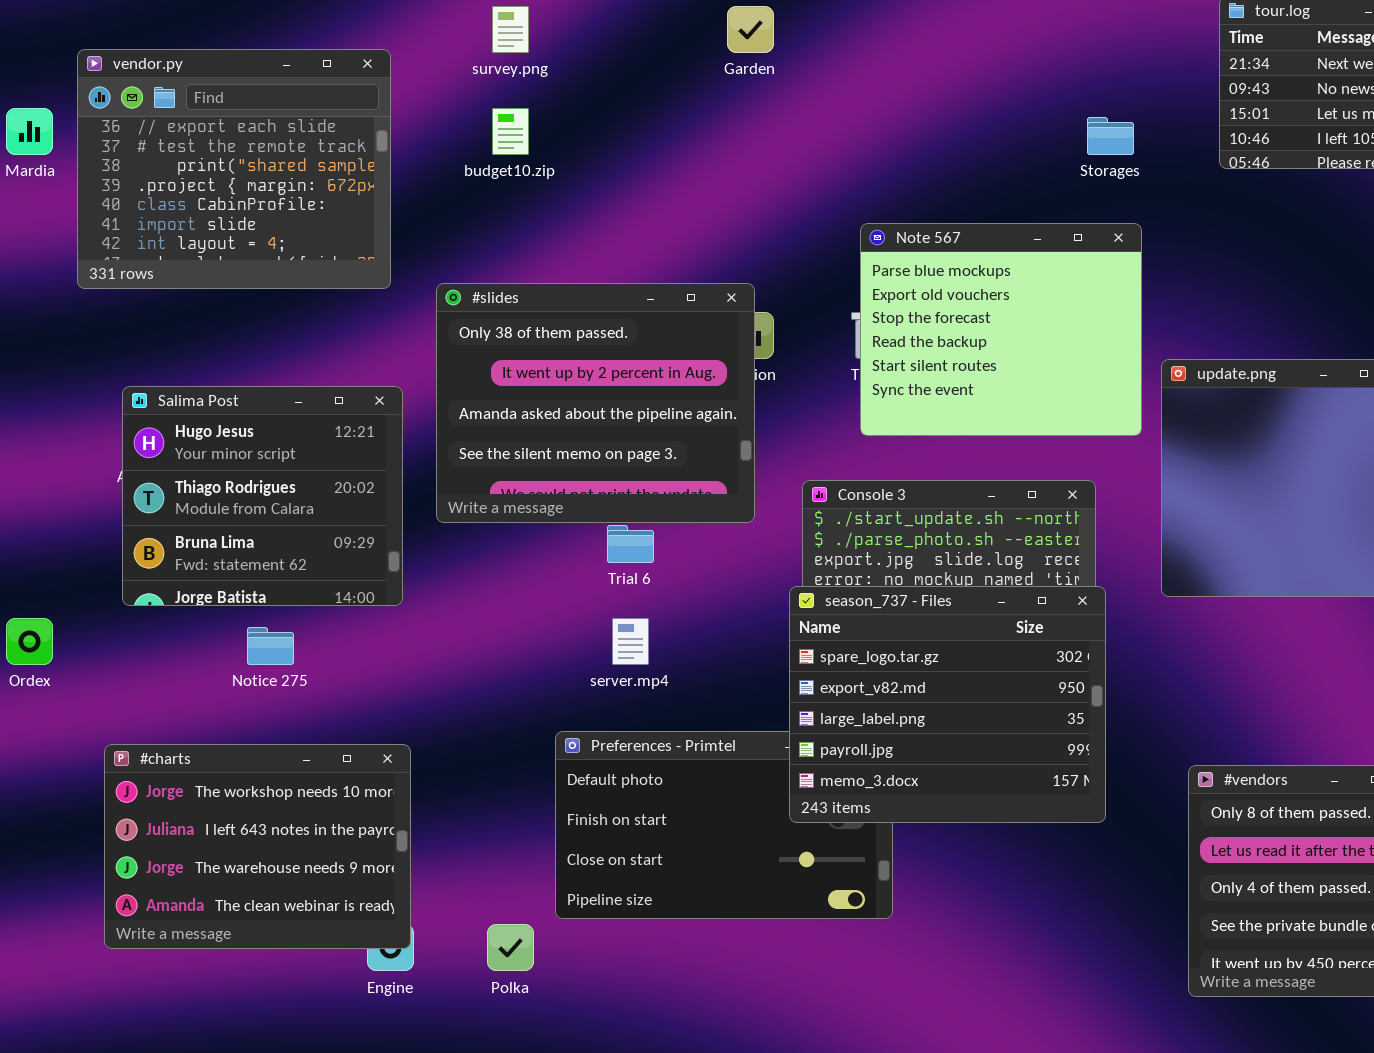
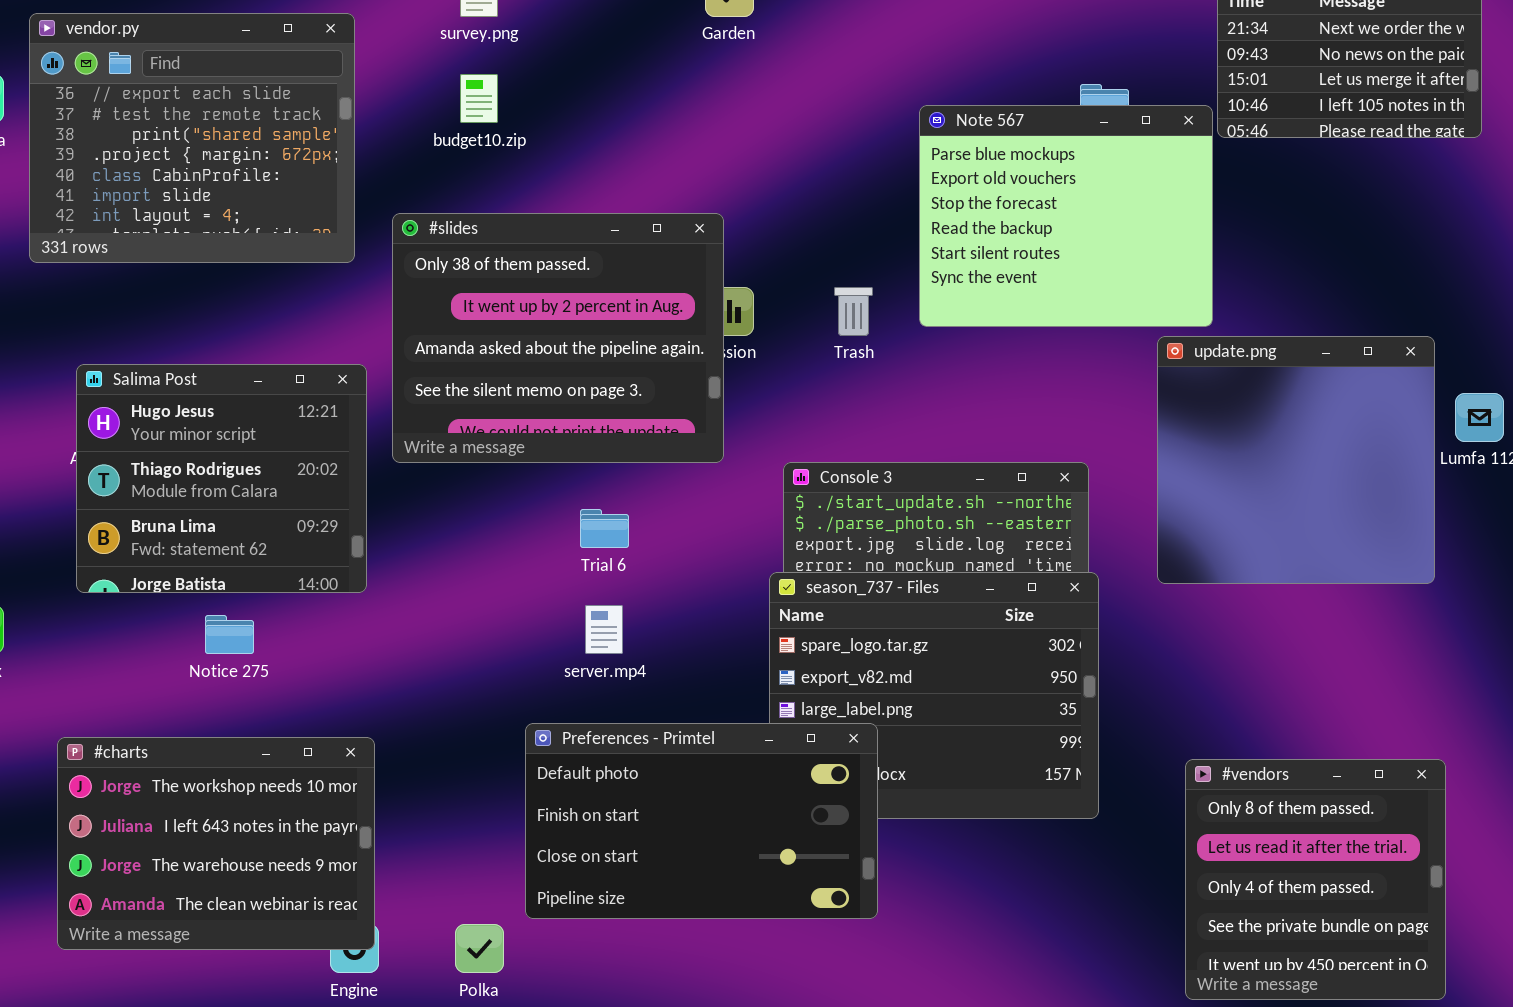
Note 567: [860,223,1142,436] -> [919,105,1213,327], moved
#slides: [436,283,755,523] -> [392,213,724,463], moved
Preferences - Primtel: [555,731,893,919] -> [525,723,878,919], raised

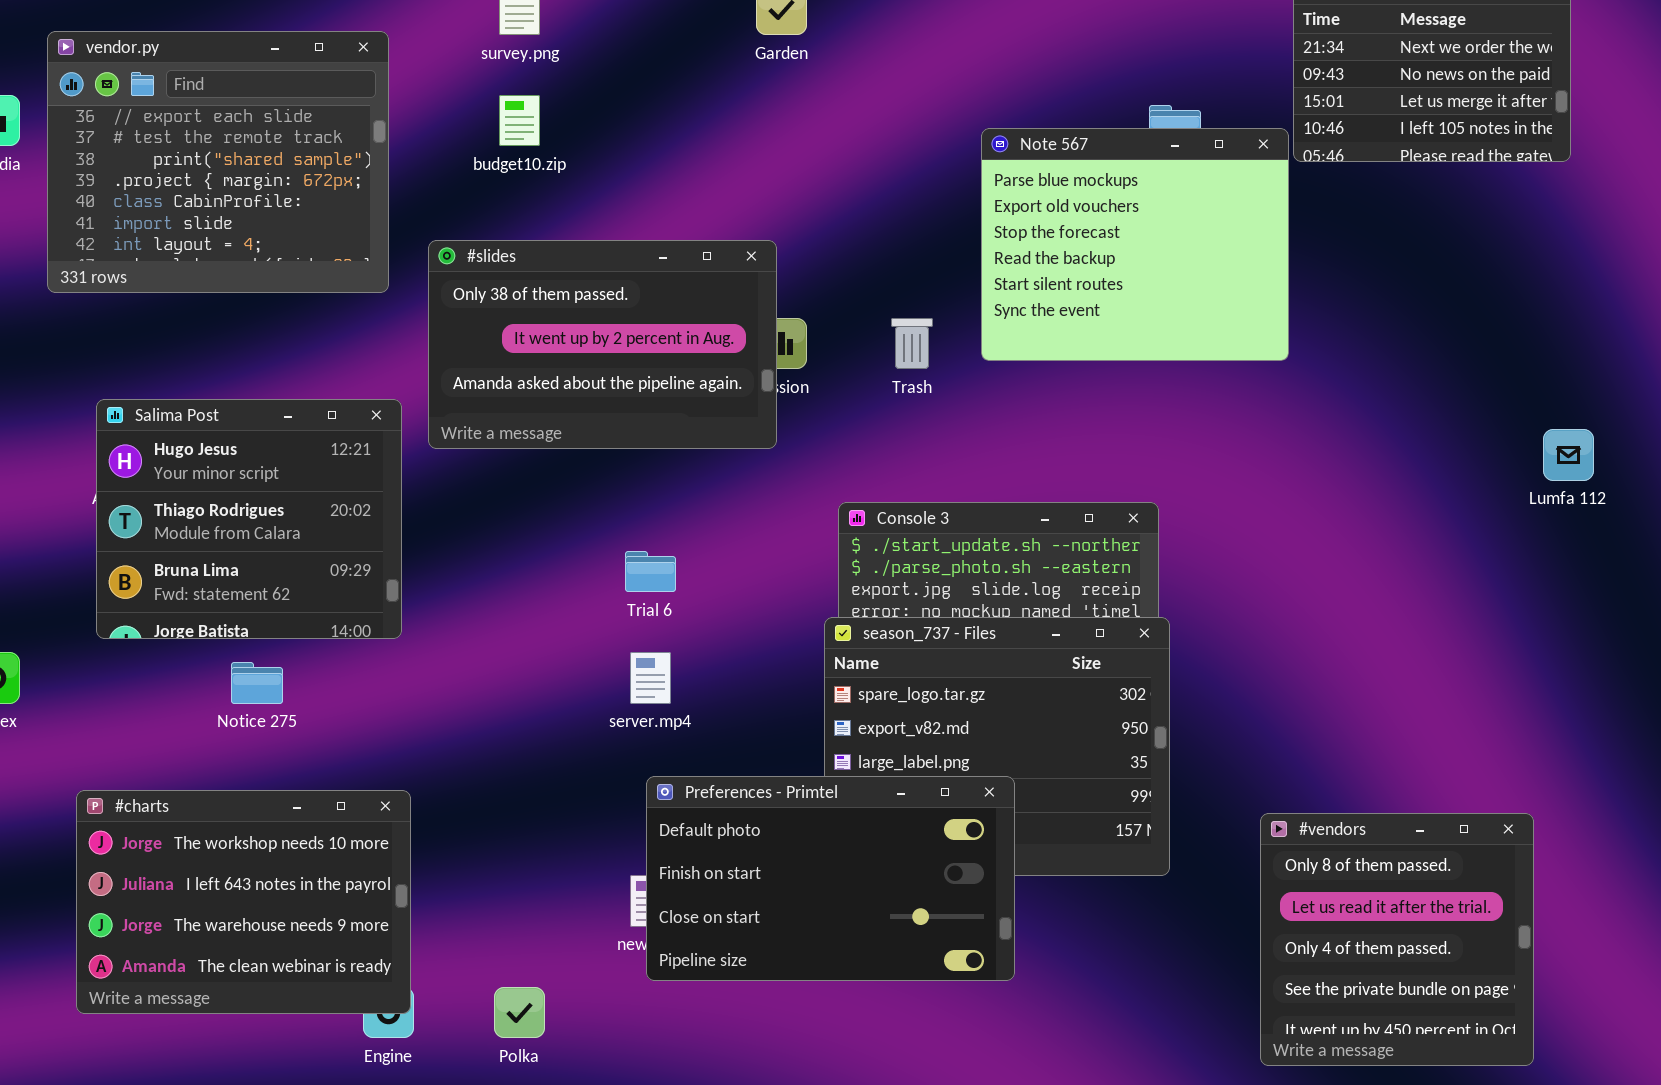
#slides: [392,213,724,463] -> [428,240,777,449], resized
update.png: [1157,336,1435,584] -> none, closed
Preferences - Primtel: [525,723,878,919] -> [646,776,1015,981], moved

